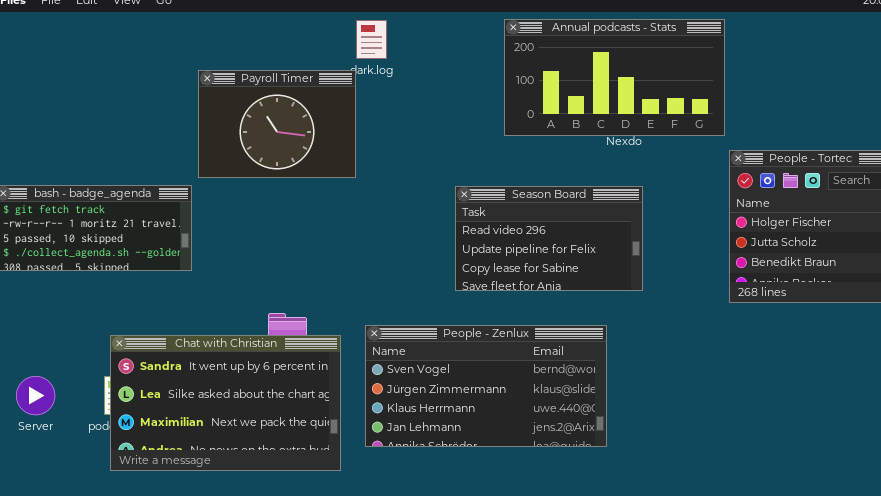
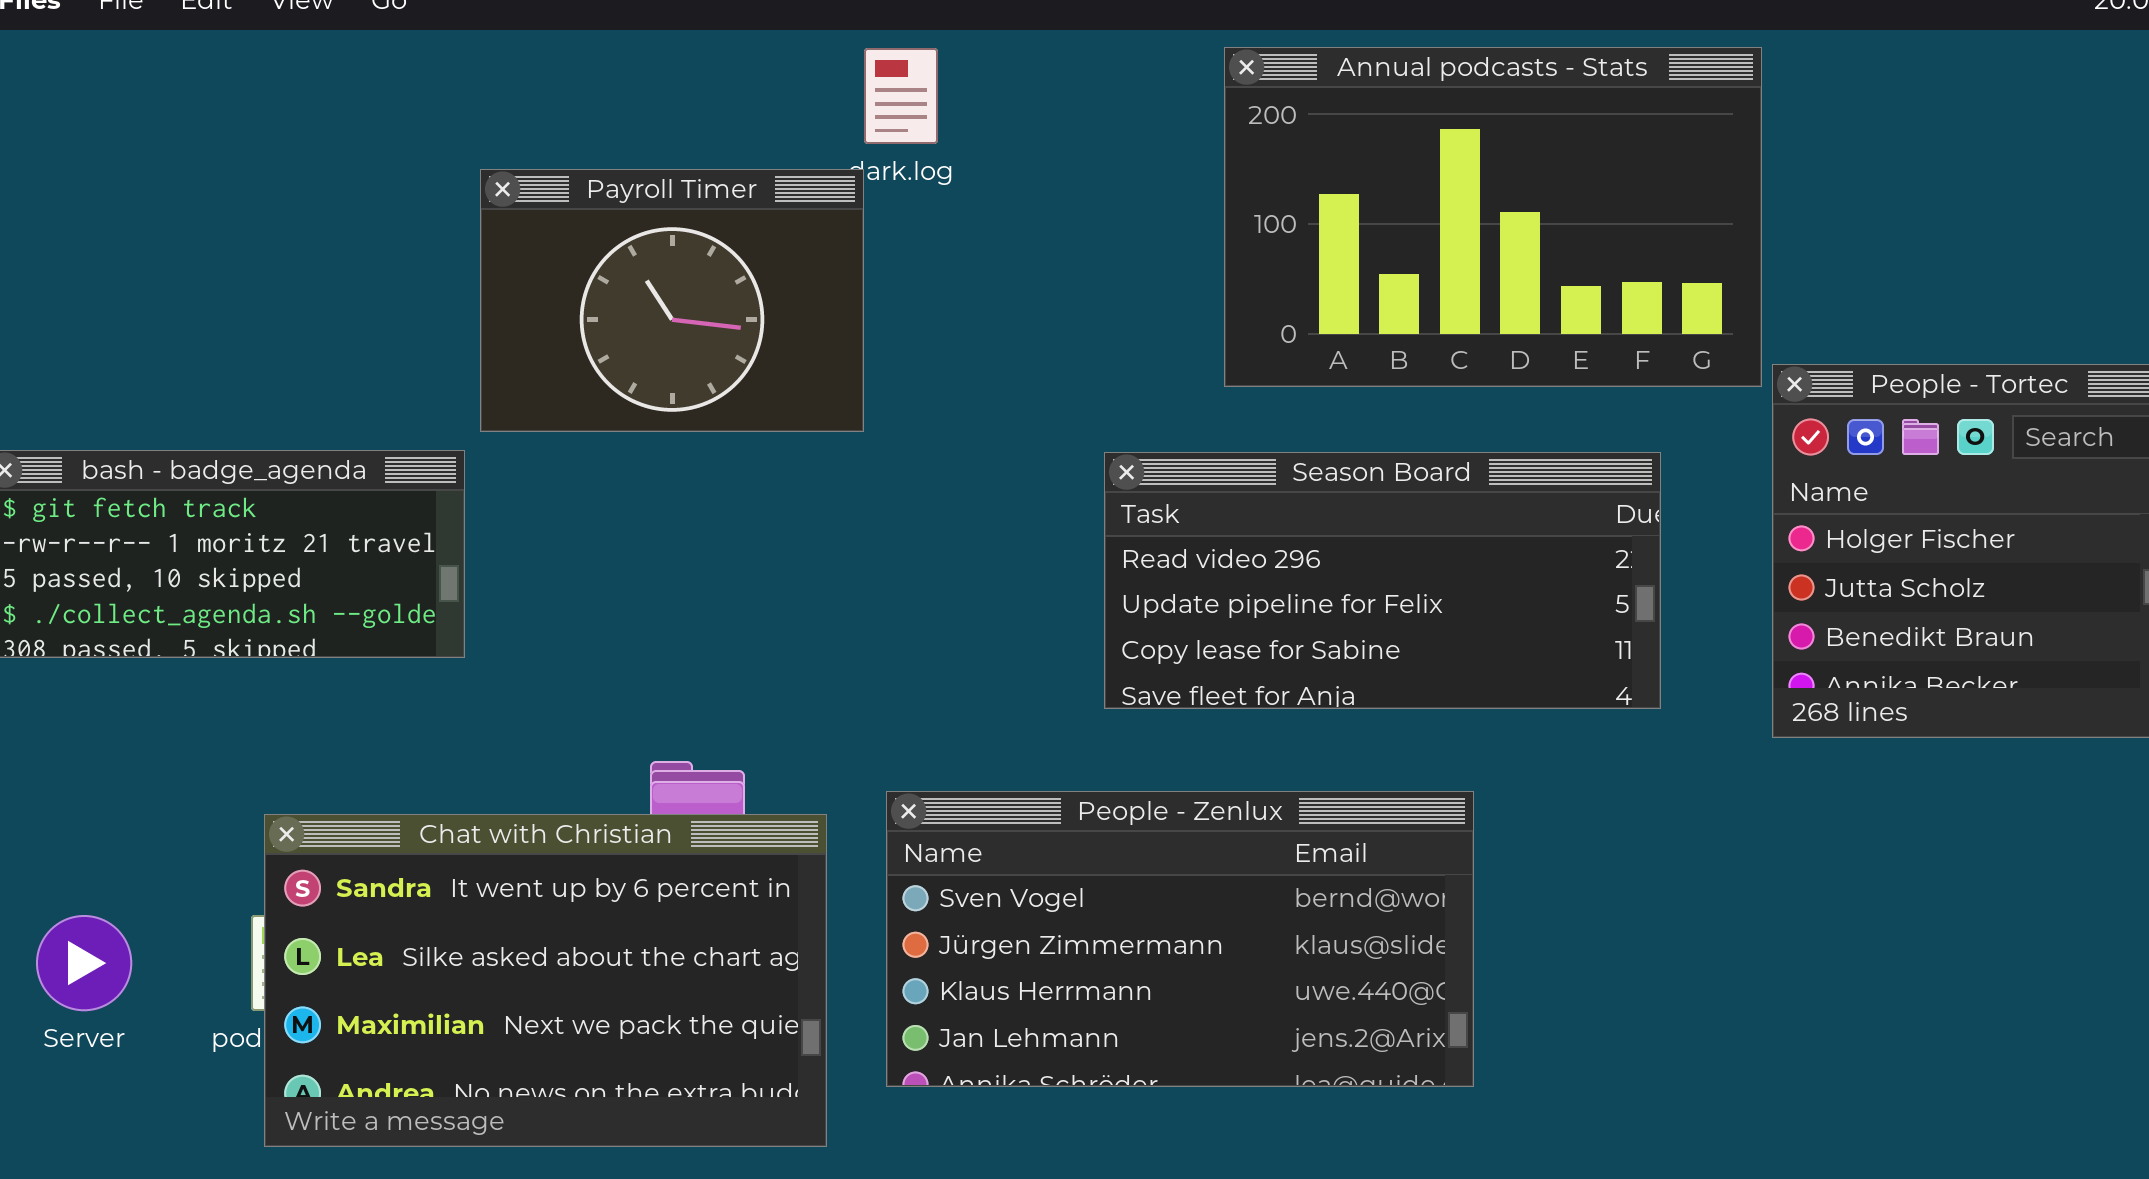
Annual podcasts - Stats: [504,19,725,136] -> [1224,47,1762,387], resized
Season Board: [455,186,643,291] -> [1104,452,1661,709], resized

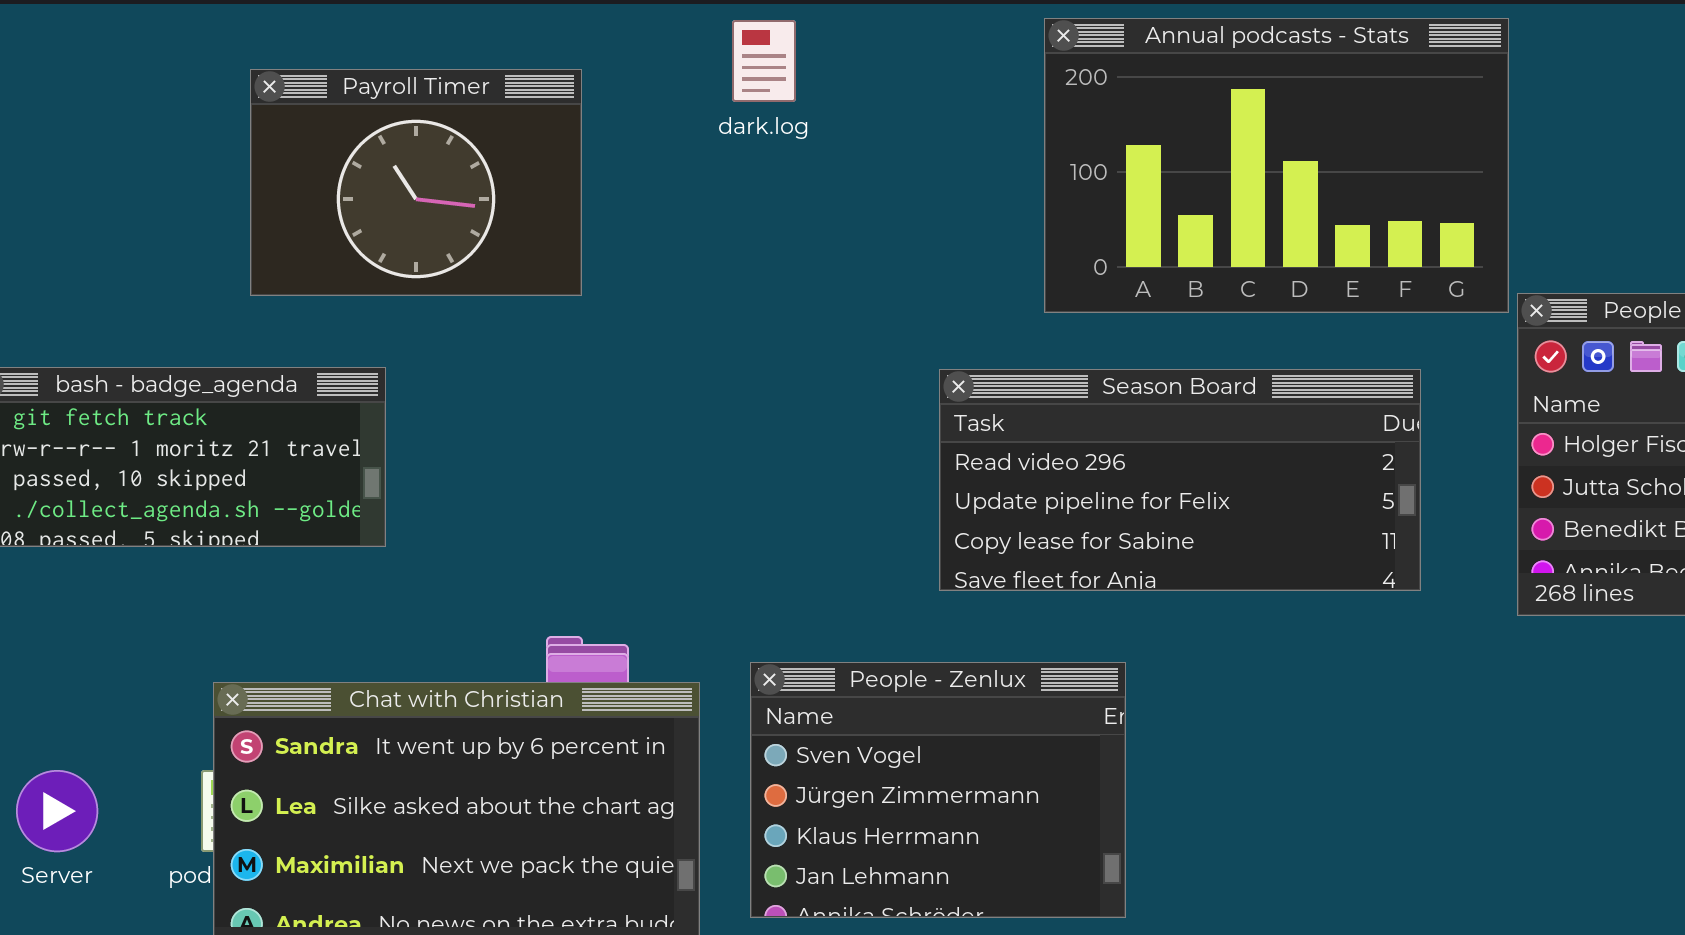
Payroll Timer: [480,169,864,432] -> [250,69,582,296], moved
People - Zenlux: [886,791,1474,1087] -> [750,662,1126,918], resized

